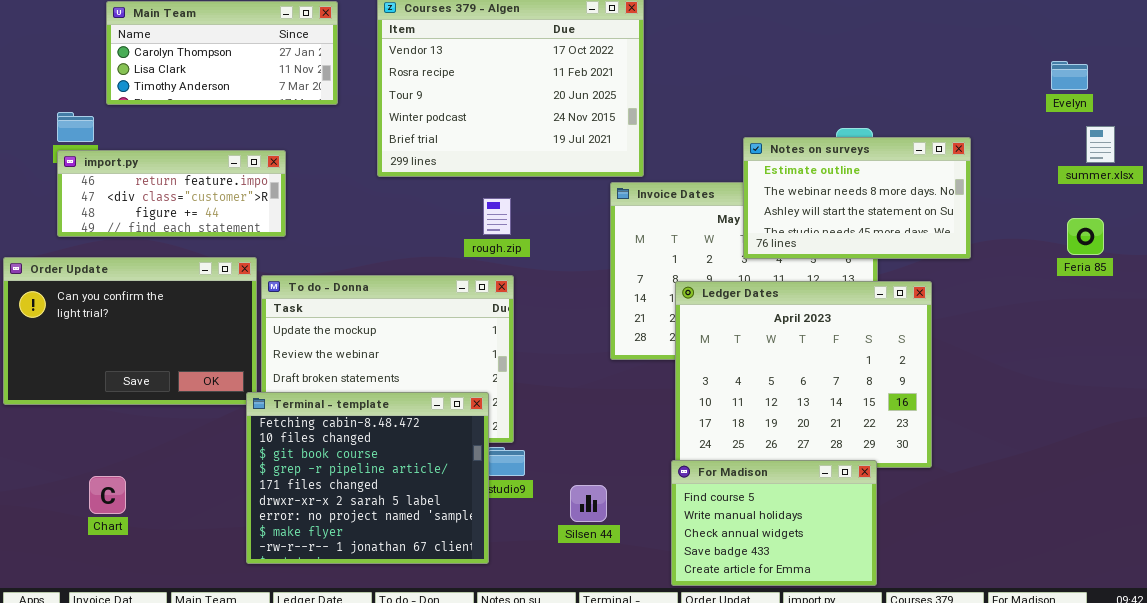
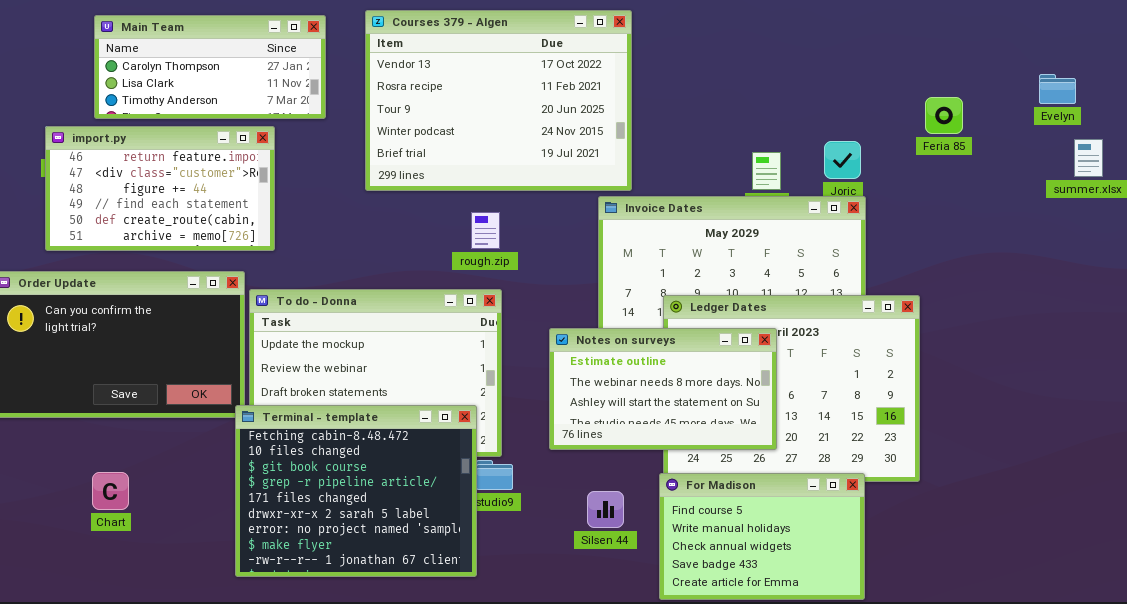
Notes on surveys: [743,137,971,259] -> [549,328,777,450], moved
import.py: [57,150,286,237] -> [45,126,275,251], resized
Feria 85: [1067,218,1104,255] -> [925,97,963,134], moved
Chart: [89,476,126,514] -> [92,472,129,510], moved
Silsen 44: [570,485,607,522] -> [587,491,624,528], moved

